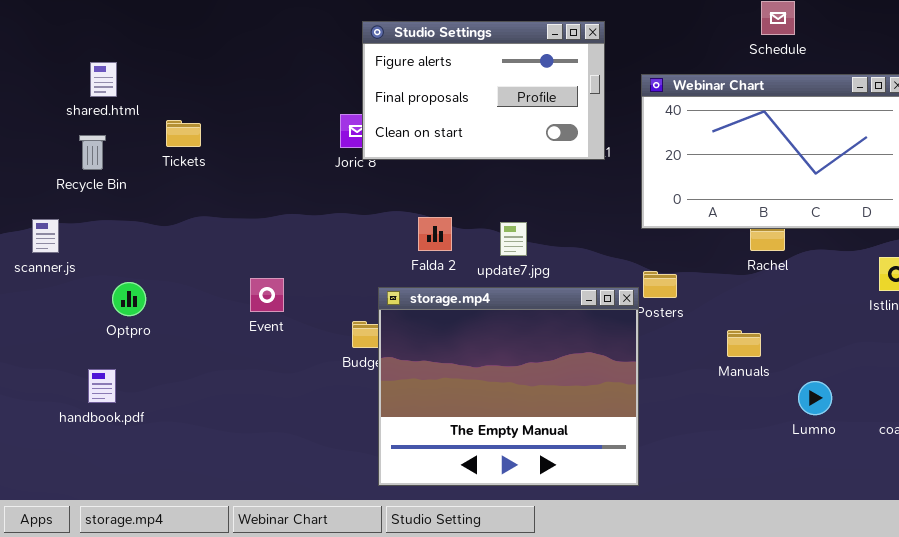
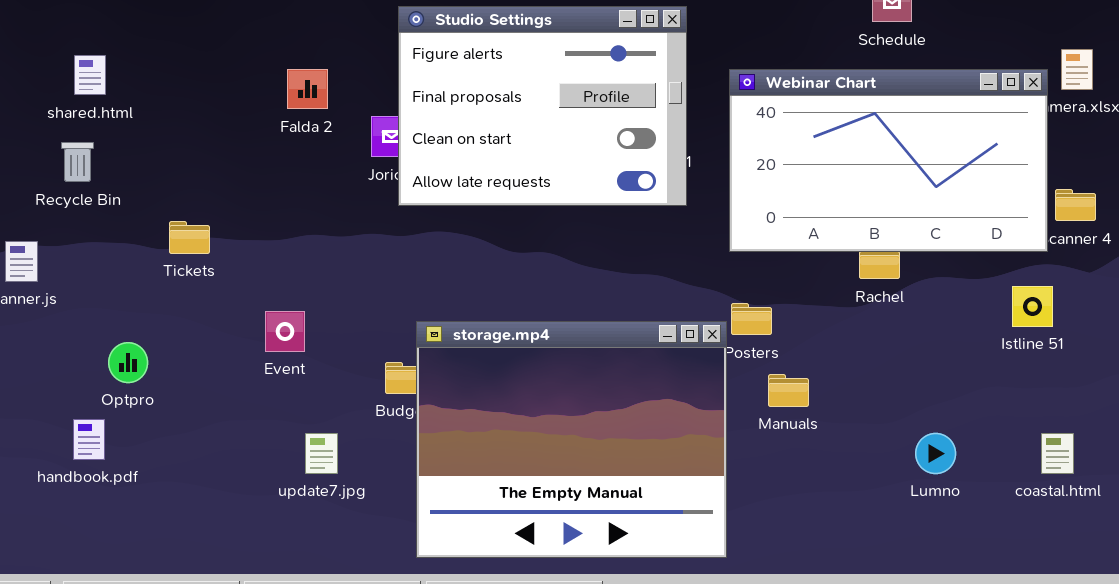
Studio Settings: [362,21,605,160] -> [398,6,687,206], resized
Tickets: [166,120,201,147] -> [169,221,210,254], moved
Falda 2: [418,217,452,251] -> [287,69,328,109], moved
update7.jpg: [500,222,527,256] -> [305,433,338,474], moved
Optpro: [112,282,146,316] -> [108,342,148,383], moved
Manuals: [727,330,761,357] -> [768,374,809,407], moved

